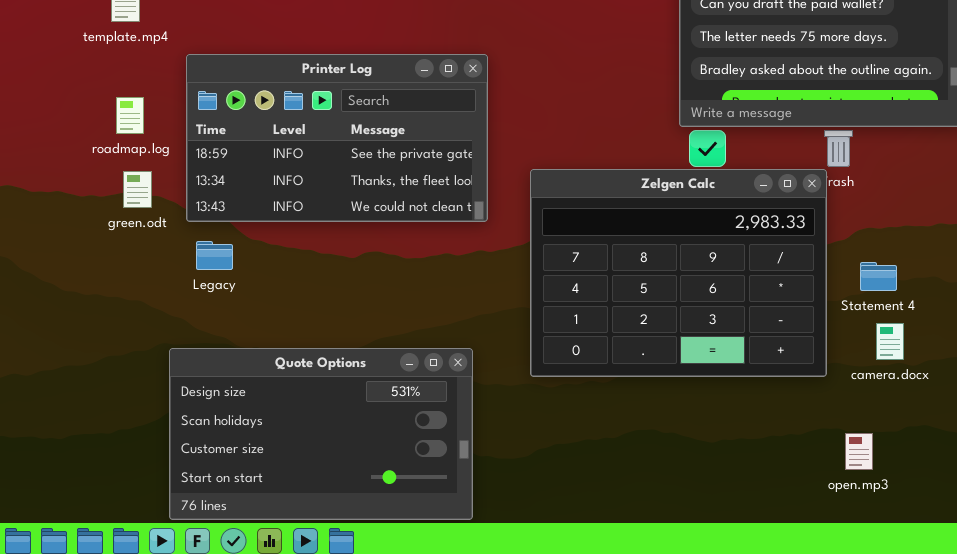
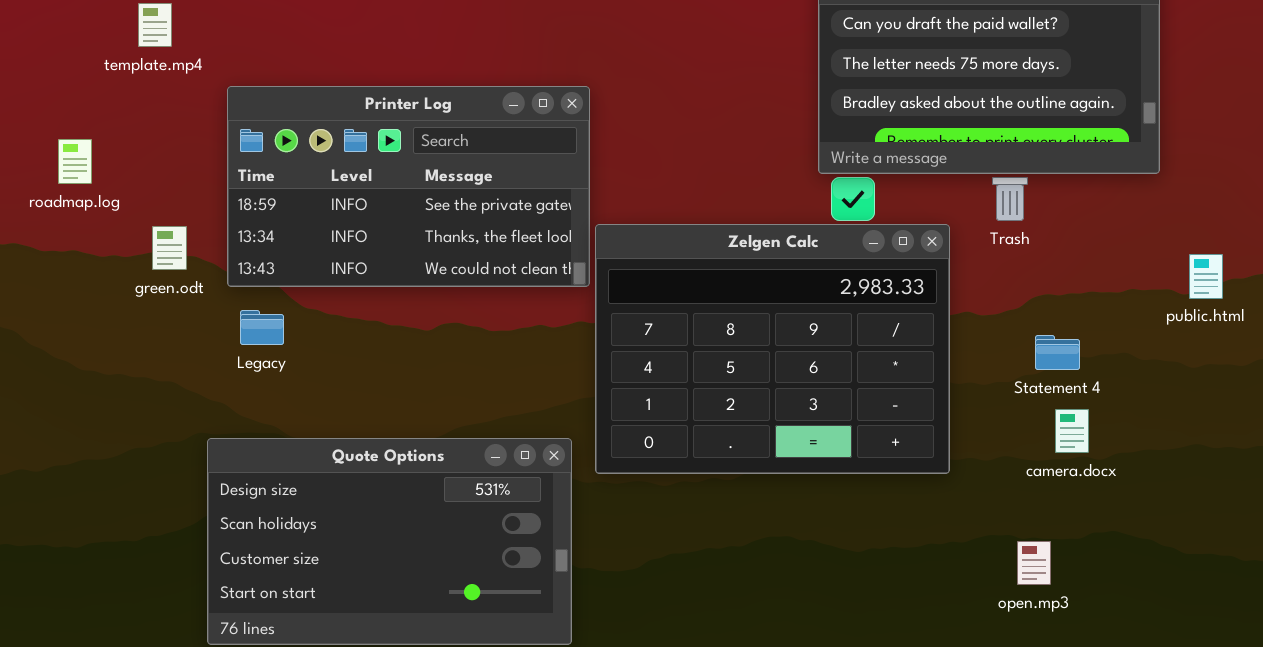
roadmap.log: [116,97,144,134] -> [58,139,92,184], moved
Zelgen Calc: [530,169,827,377] -> [595,224,950,474], moved

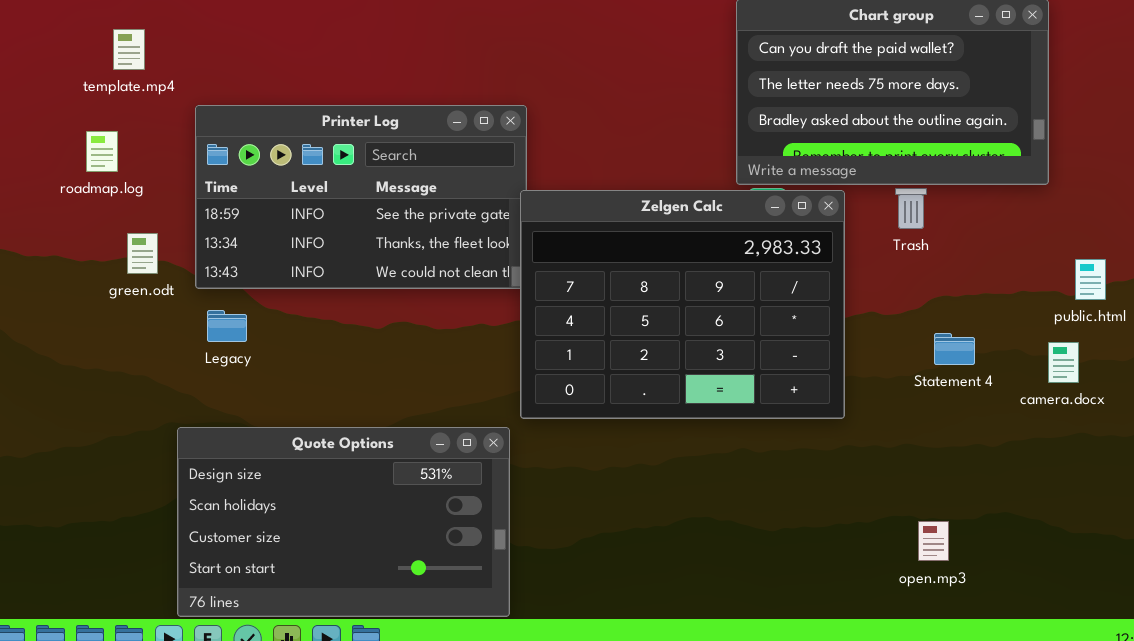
roadmap.log: [58,139,92,184] -> [86,131,118,172], moved
Zelgen Calc: [595,224,950,474] -> [520,190,845,419], moved
camera.docx: [1055,409,1089,453] -> [1048,342,1079,383], moved

